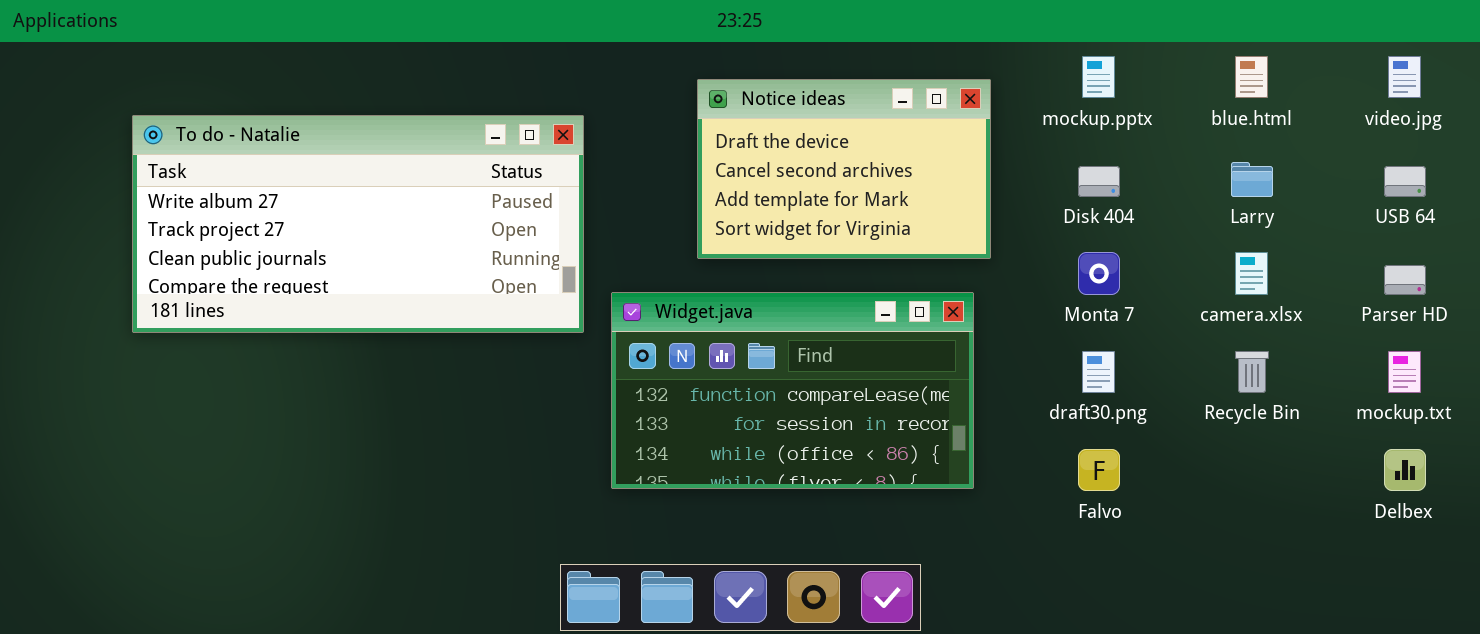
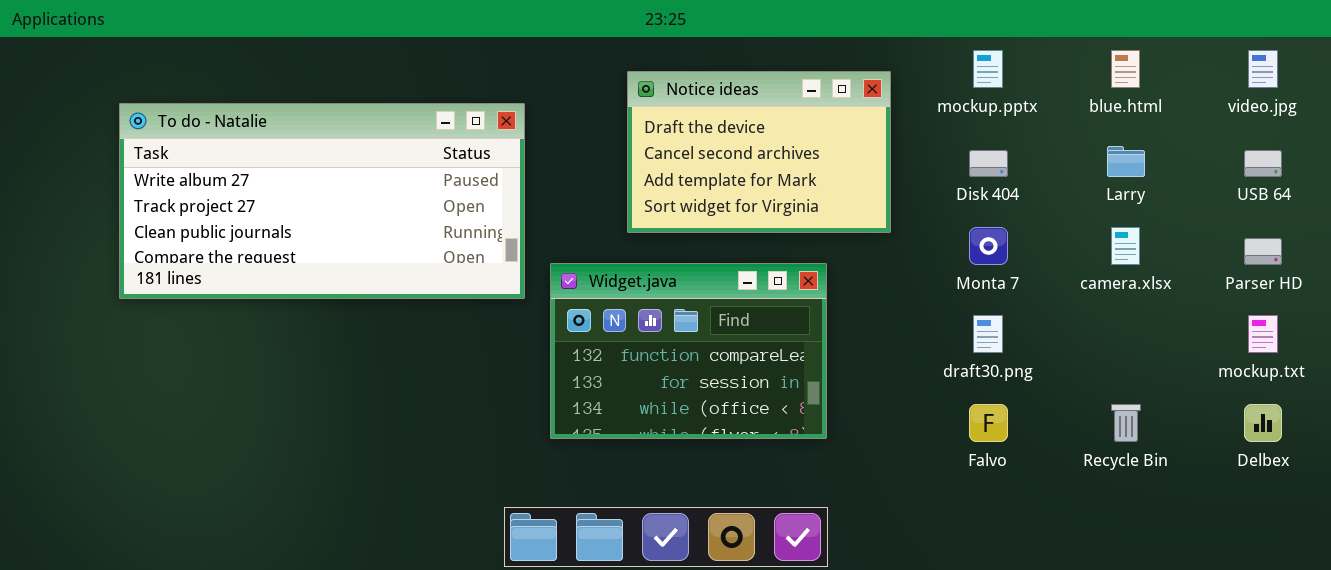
Widget.java: [611,292,974,489] -> [550,263,827,439], resized
Recycle Bin: [1235,351,1269,393] -> [1111,404,1141,442], moved

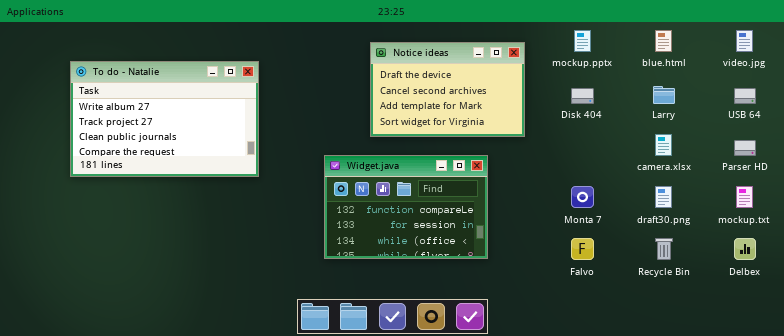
To do - Natalie: [119,103,525,299] -> [70,61,259,177], resized
Monta 7: [969,227,1008,265] -> [571,186,594,208], moved
draft30.png: [973,315,1003,353] -> [655,186,672,208], moved

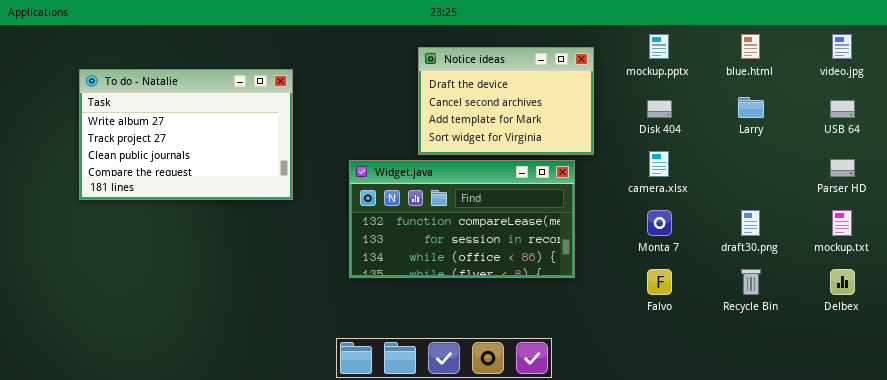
camera.xlsx: [655,134,672,156] -> [649,151,669,177], moved
Widget.java: [324,155,488,259] -> [349,160,575,278], moved, resized

